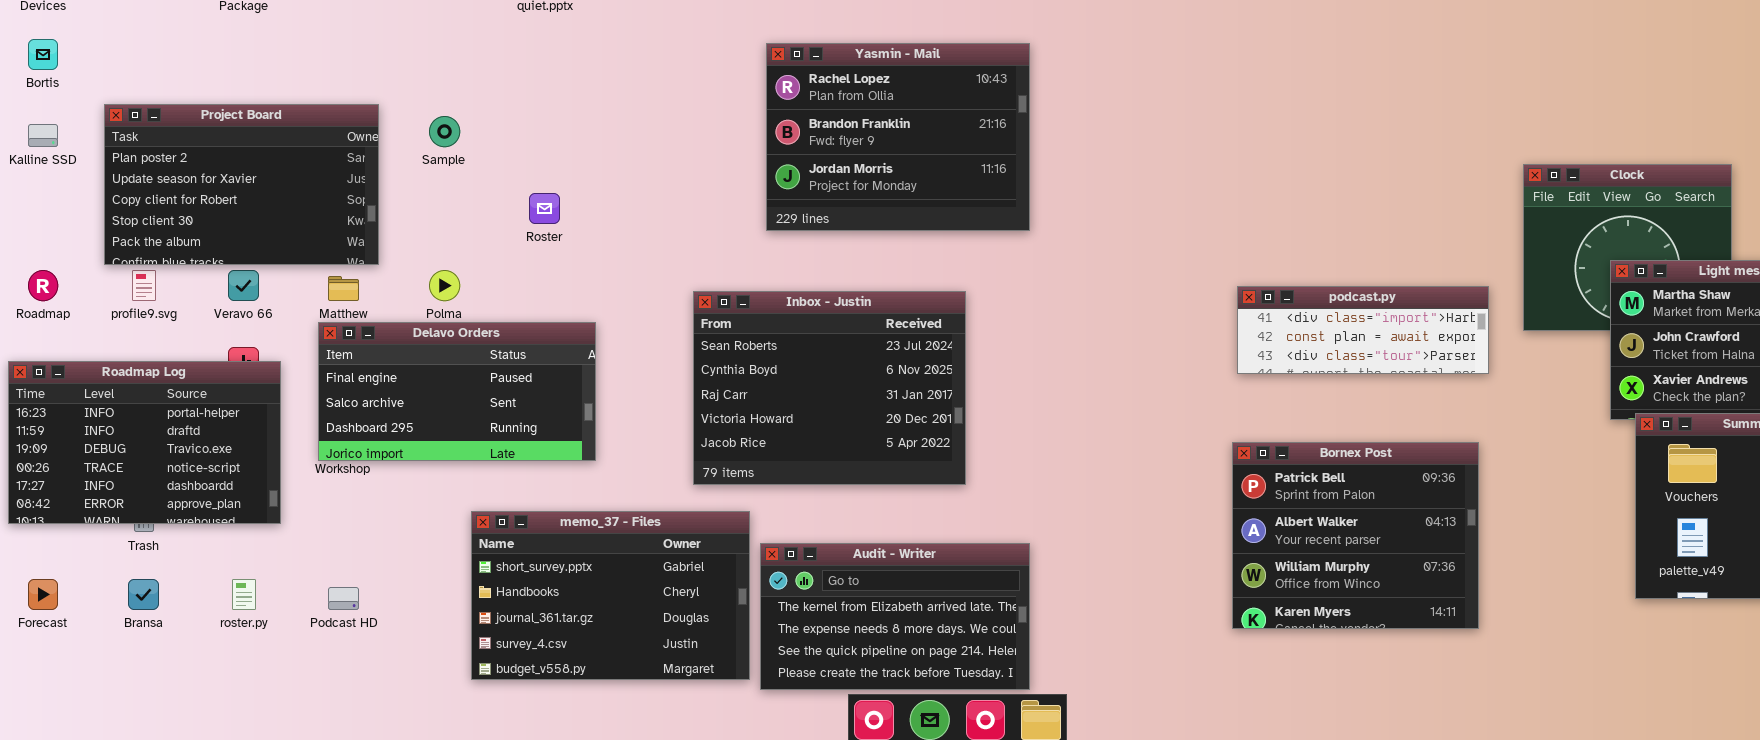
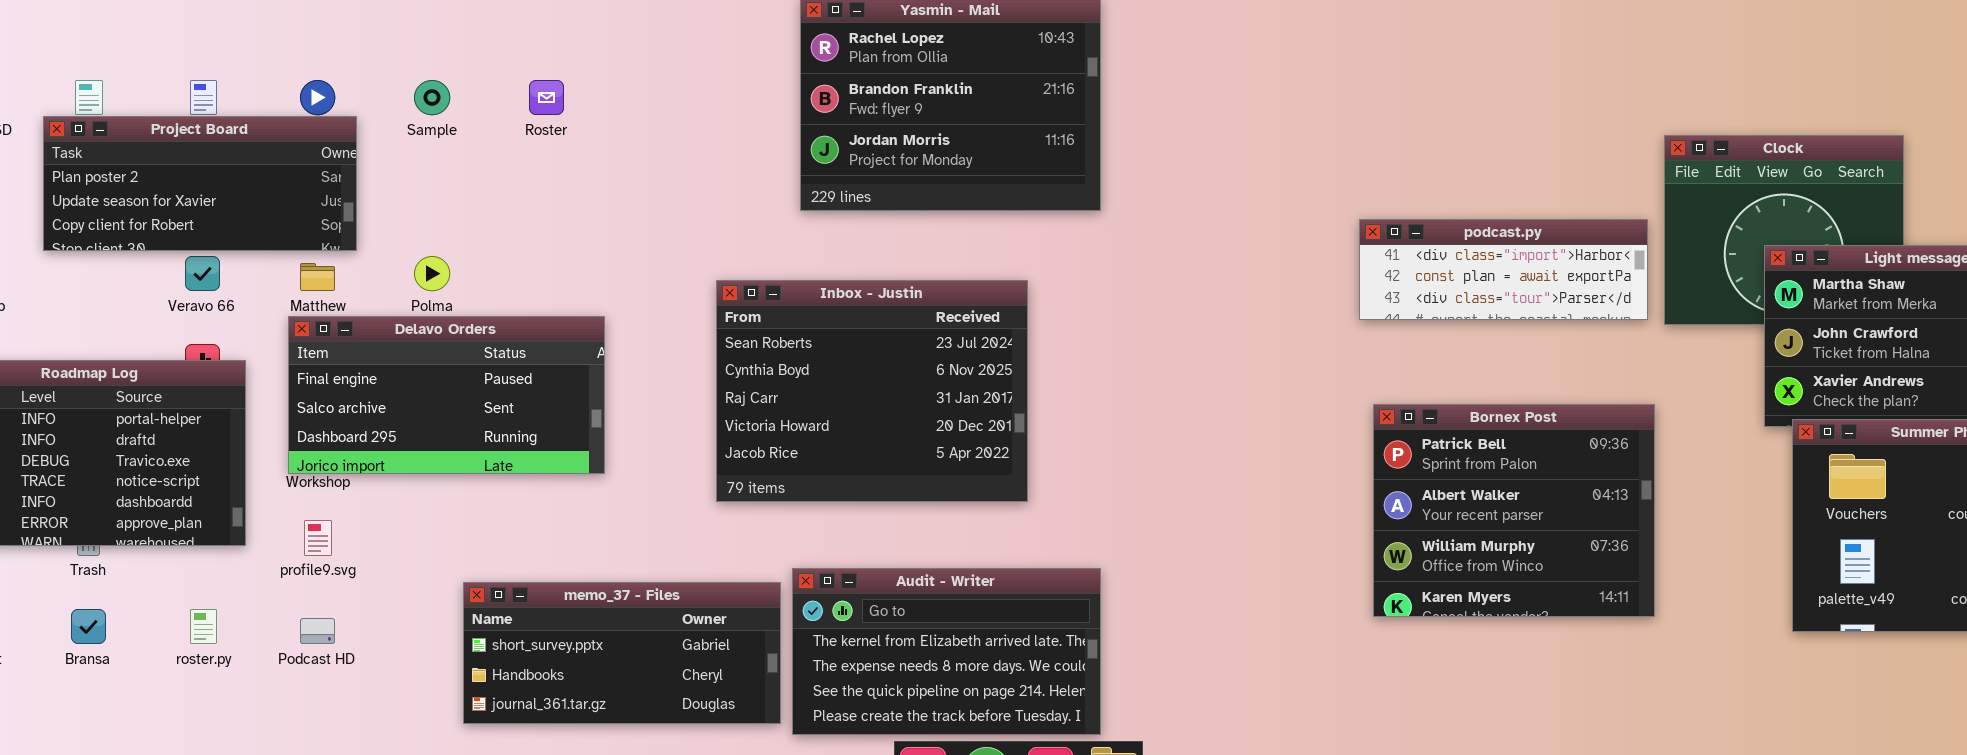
Project Board: [104,104,379,265] -> [43,116,357,251], resized
Roster: [529,193,560,224] -> [529,80,564,115], moved
profile9.svg: [132,270,156,301] -> [304,520,332,556], moved
podcast.py: [1237,286,1489,374] -> [1359,219,1648,320], moved
Bornex Post: [1232,442,1479,629] -> [1373,404,1655,617], moved
memo_37 - Files: [471,511,750,680] -> [463,582,781,724], resized

